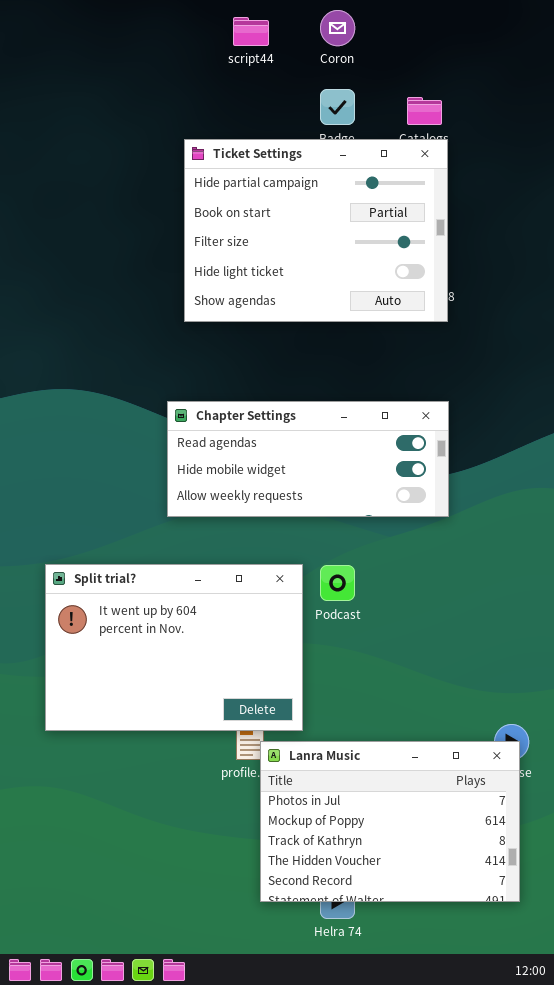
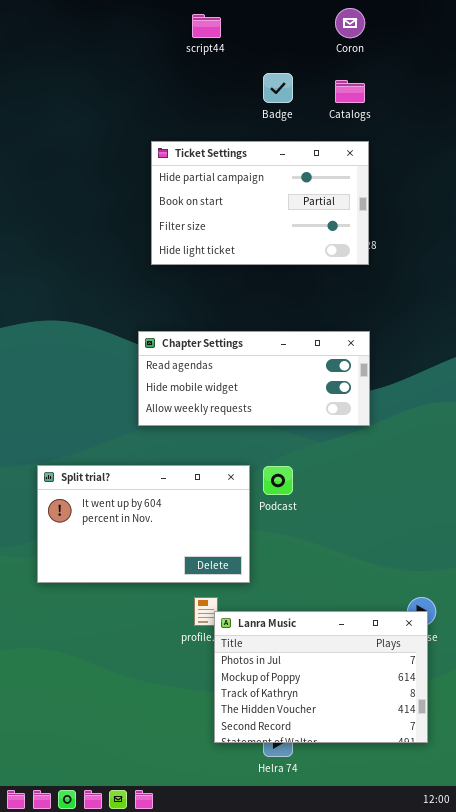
Coron: [320,10,355,46] -> [335,8,365,38], moved
Ticket Settings: [184,139,448,322] -> [151,141,369,265], resized
Split trial?: [45,564,303,731] -> [37,465,250,583], resized

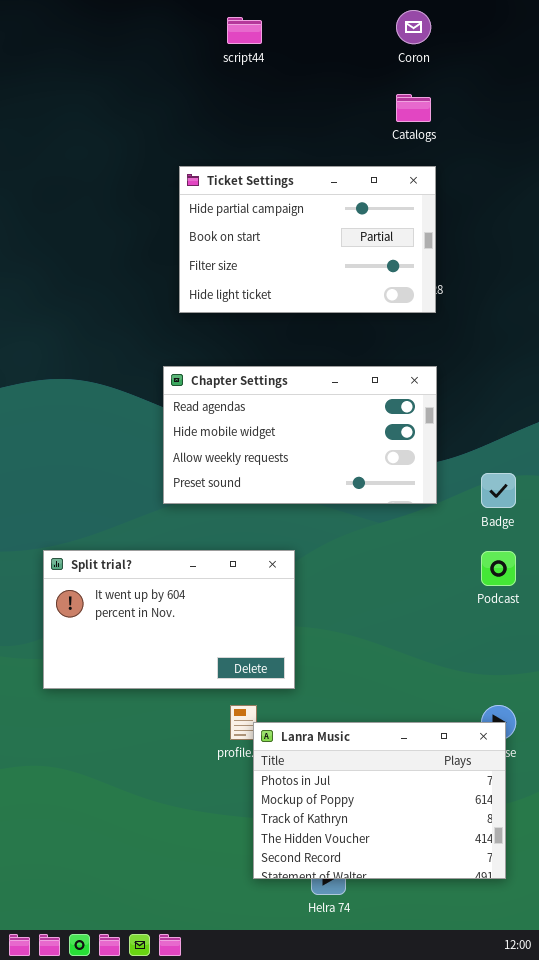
Badge: [263,73,293,103] -> [481,473,516,508], moved
Chapter Settings: [138,331,370,426] -> [163,366,437,504], resized
Podcast: [263,466,293,495] -> [481,551,516,586], moved

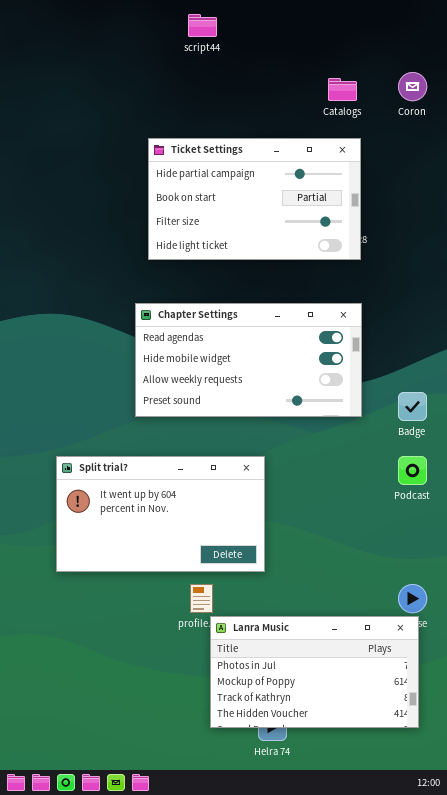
Coron: [396,10,431,44] -> [398,72,427,101], moved
Split trial?: [43,550,295,689] -> [56,456,265,572], moved
Lanra Music: [253,722,506,879] -> [210,616,419,728], resized

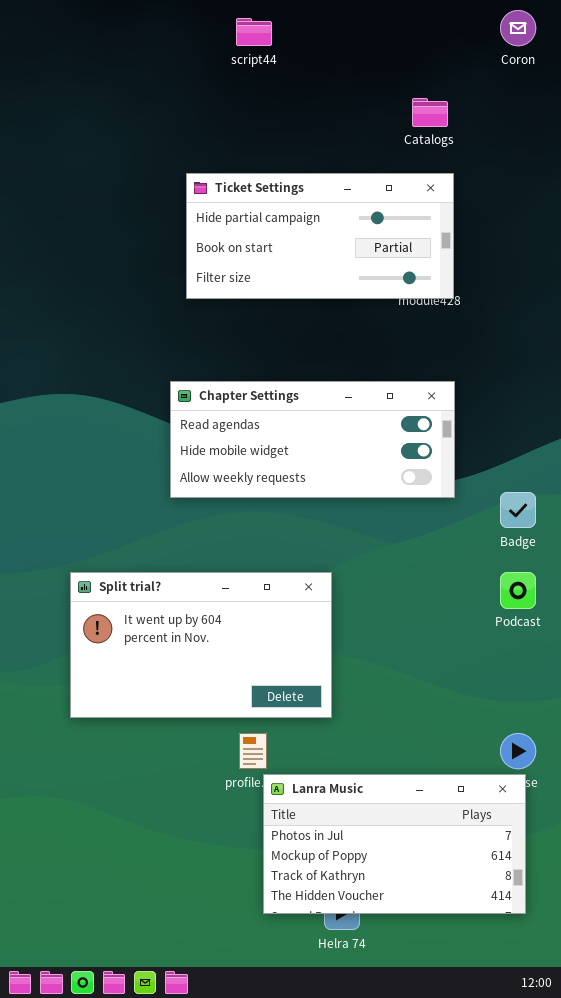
Coron: [398,72,427,101] -> [500,10,536,46], moved
Ticket Settings: [148,138,361,260] -> [186,173,454,299], resized
Chapter Settings: [135,303,362,417] -> [170,381,455,498], resized

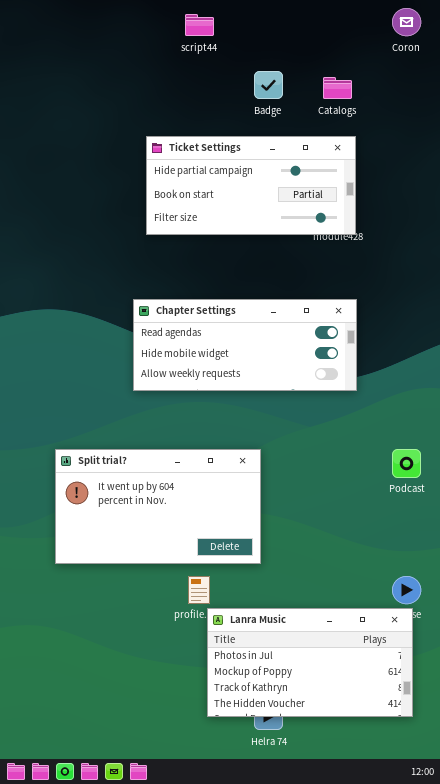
Badge: [500,492,536,528] -> [254,71,283,99], moved

